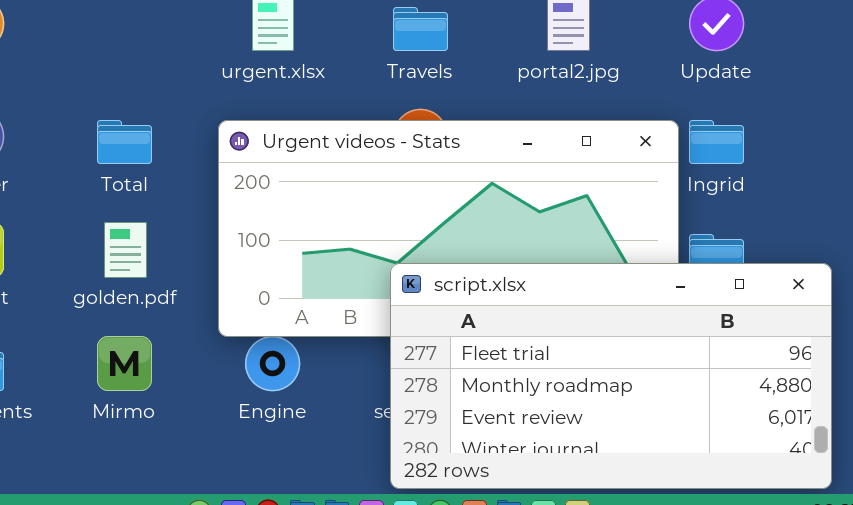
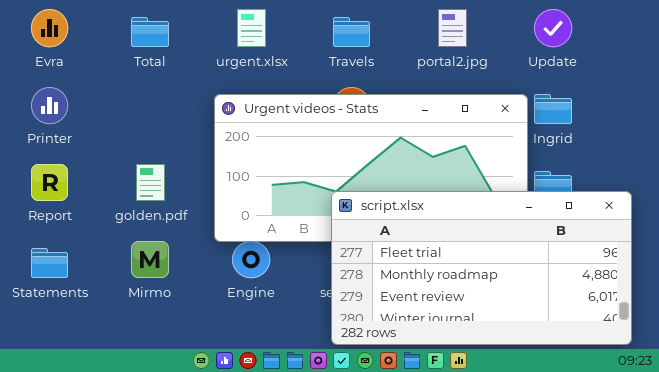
Total: [97,120,152,164] -> [131,17,169,47], moved

